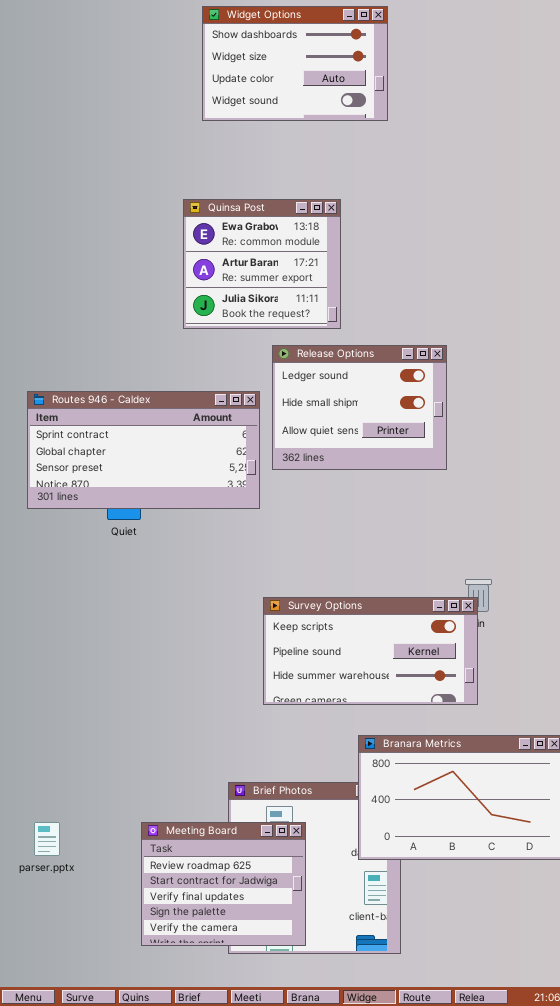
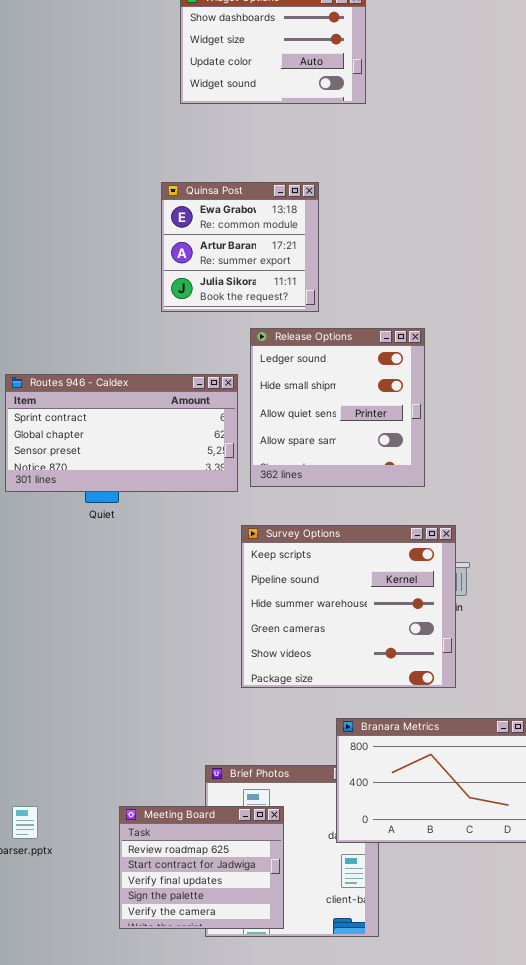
Release Options: [272,345,447,470] -> [250,328,425,487], resized
Survey Options: [263,597,478,705] -> [241,525,456,688], resized

